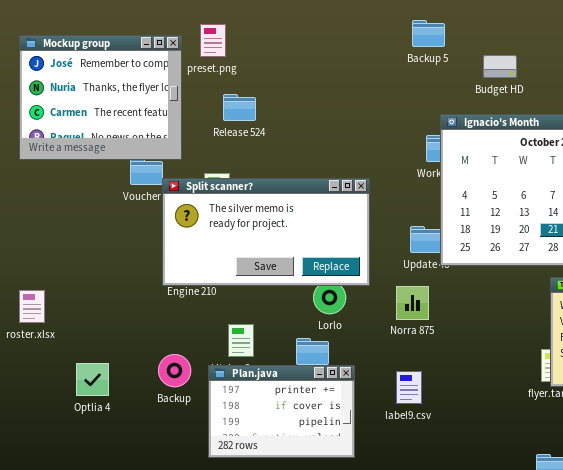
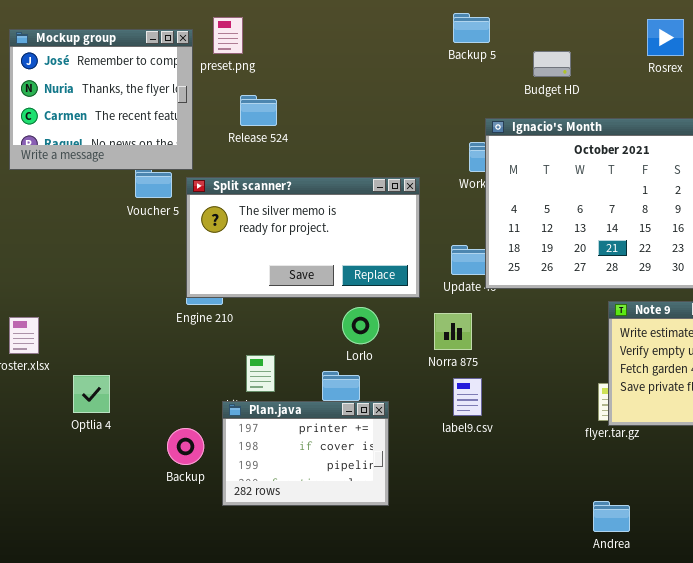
Split scanner?: [162,178,370,286] -> [186,177,420,298], moved
Backup: [158,354,191,387] -> [167,428,204,465], moved
Optlia 4: [76,363,109,396] -> [73,375,110,413], moved
label9.csv: [396,371,422,404] -> [453,378,482,416], moved

